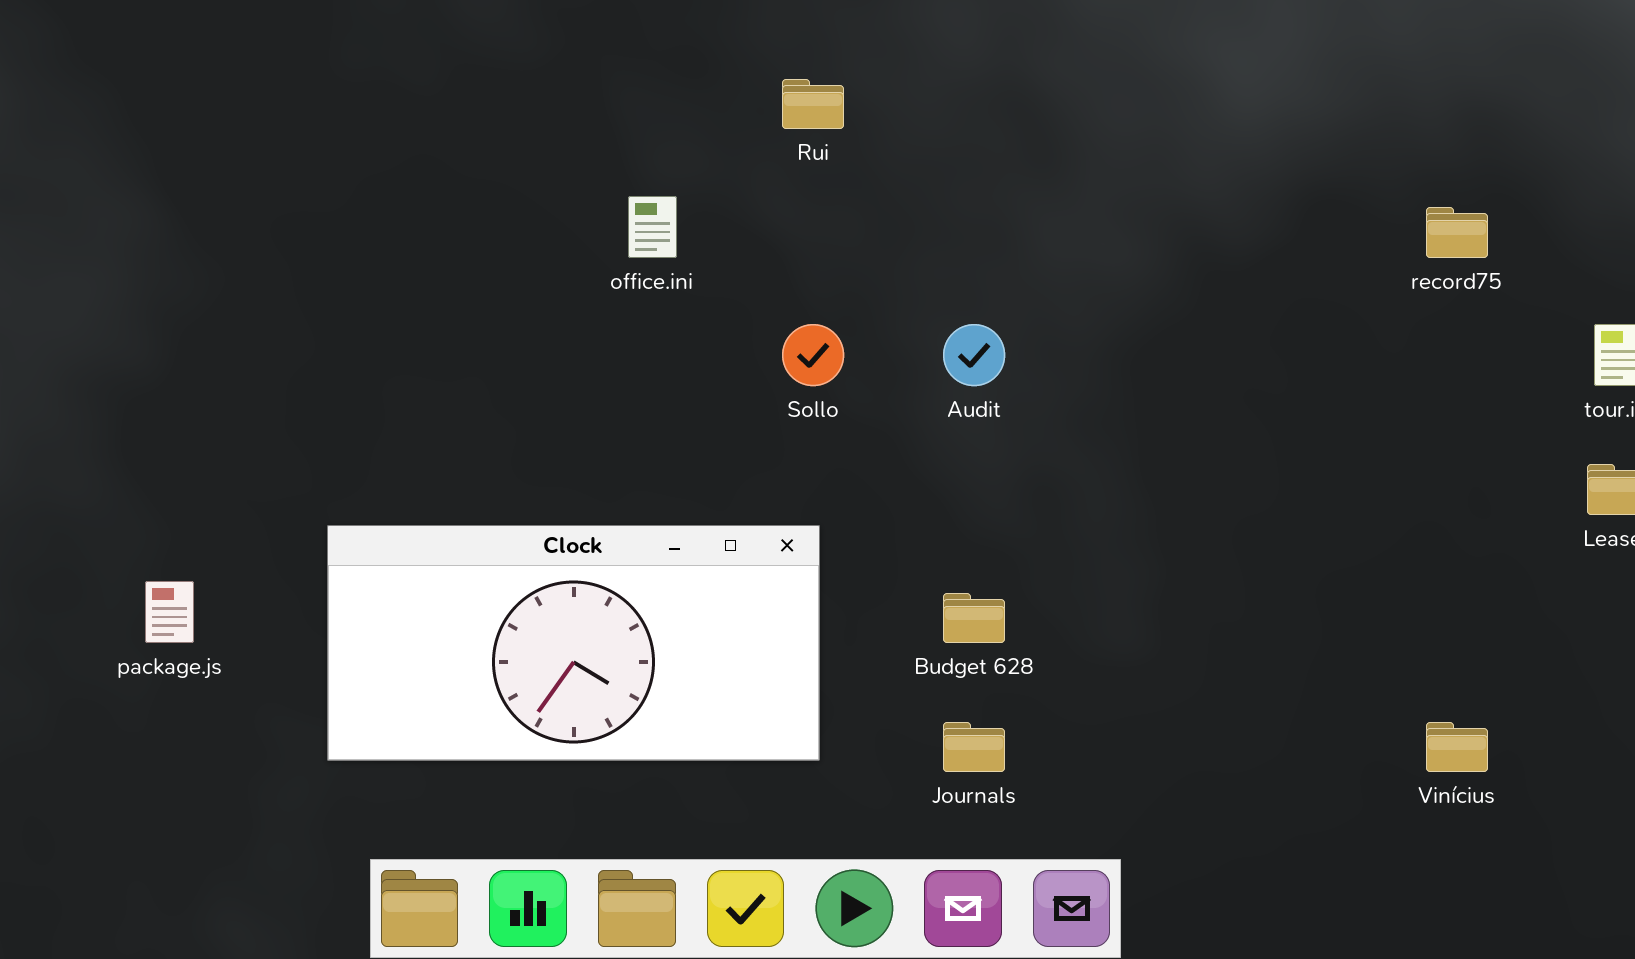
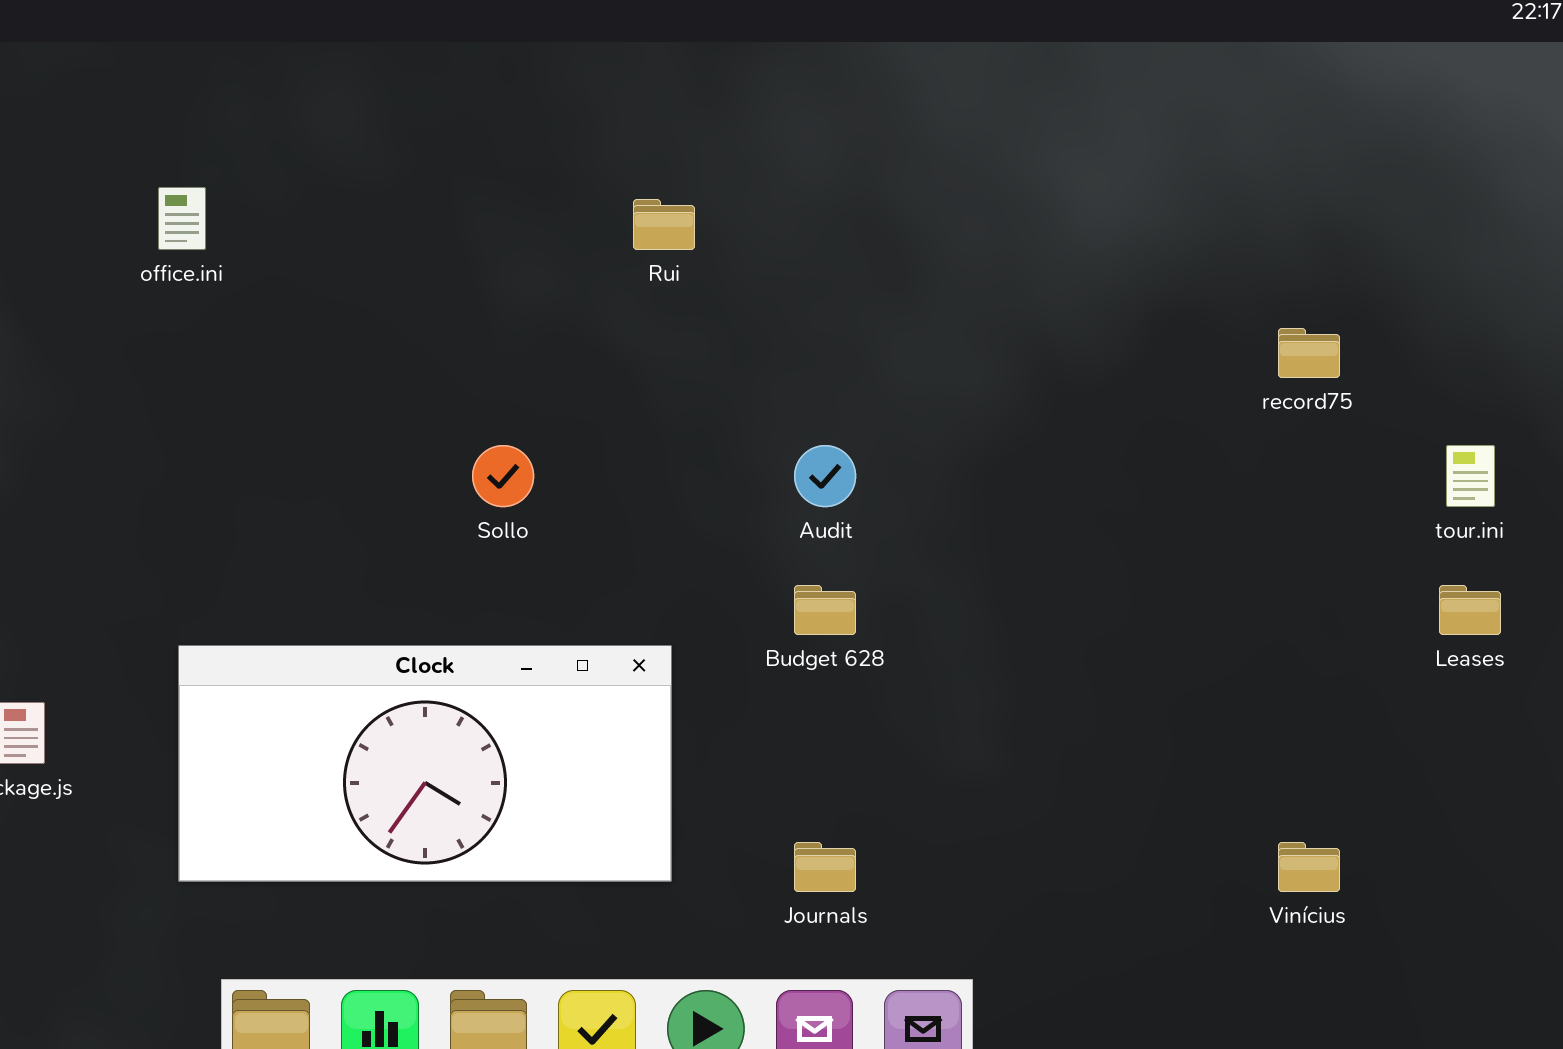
office.ini: [628,196,677,258] -> [158,187,206,250], moved
Sollo: [782,324,844,386] -> [472,445,534,507], moved
Budget 628: [943,593,1005,643] -> [794,585,856,635], moved

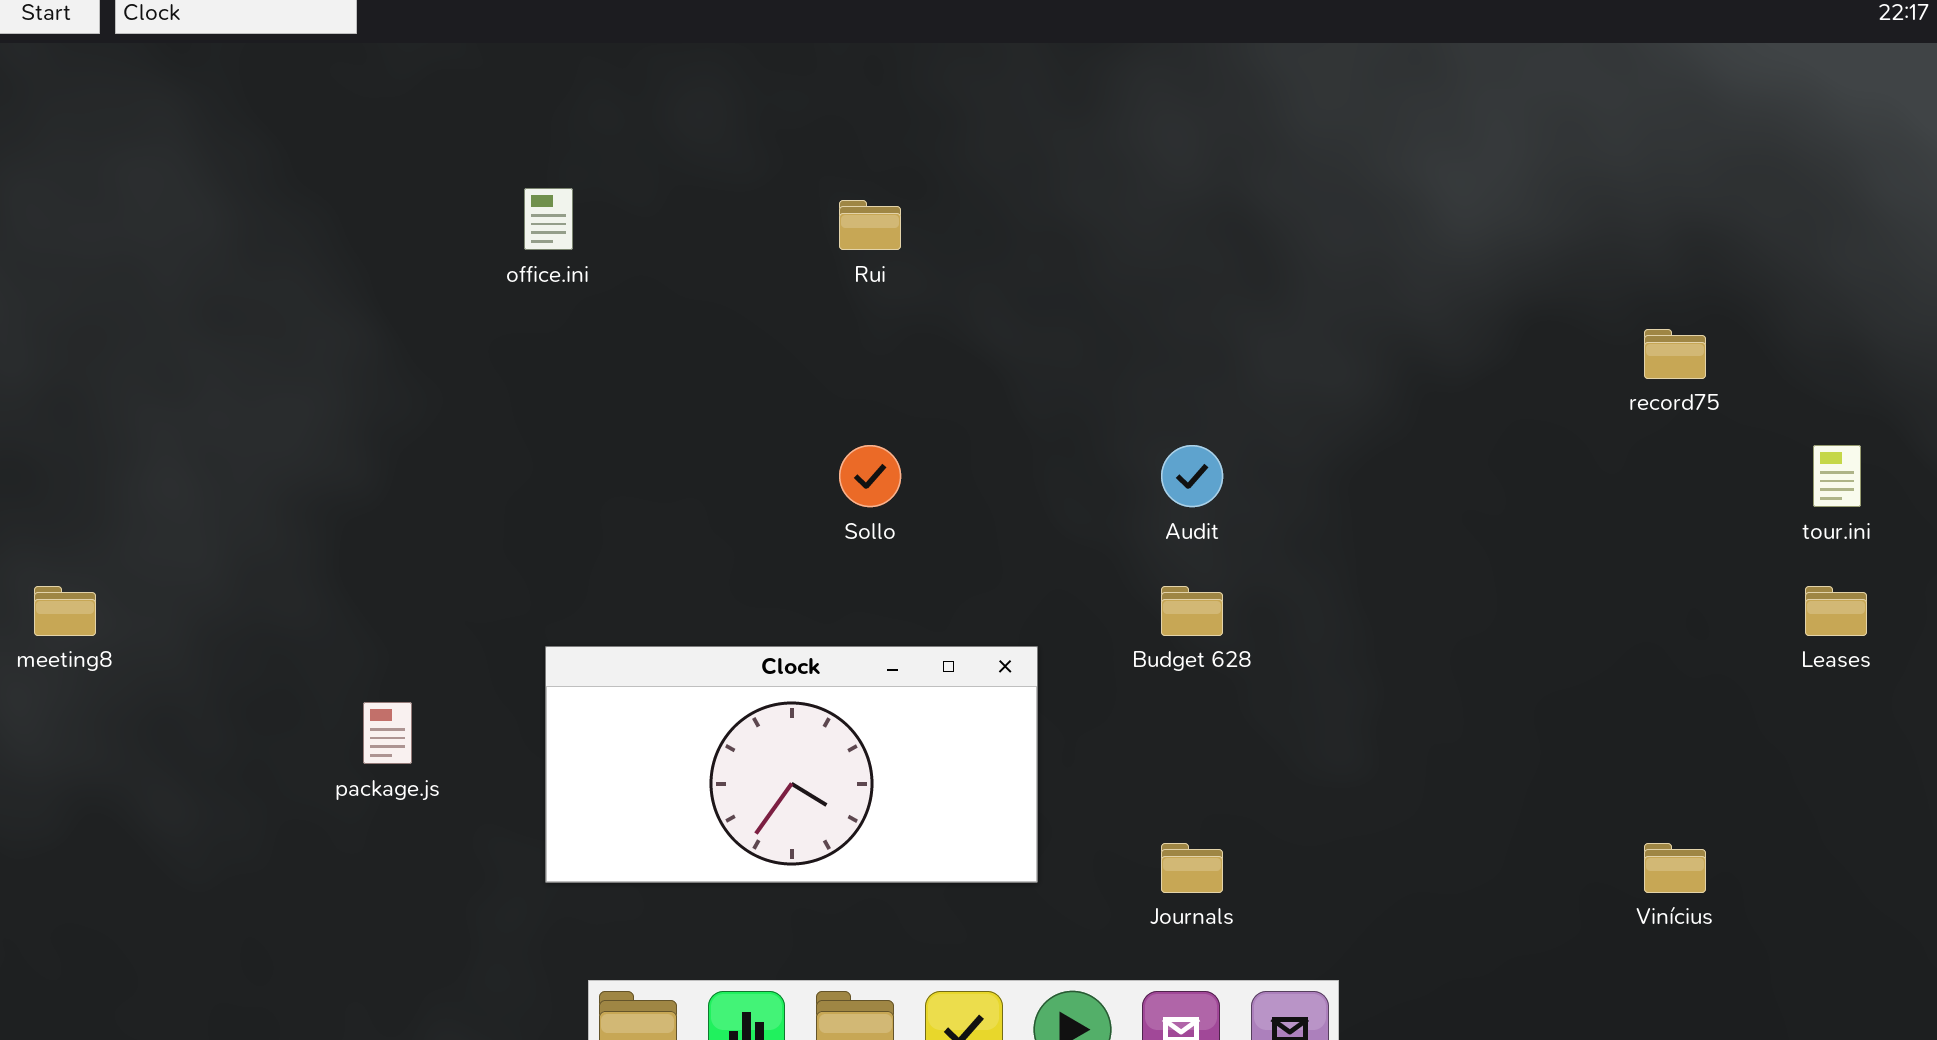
Rui: [633,199,695,250] -> [839,200,901,250], moved

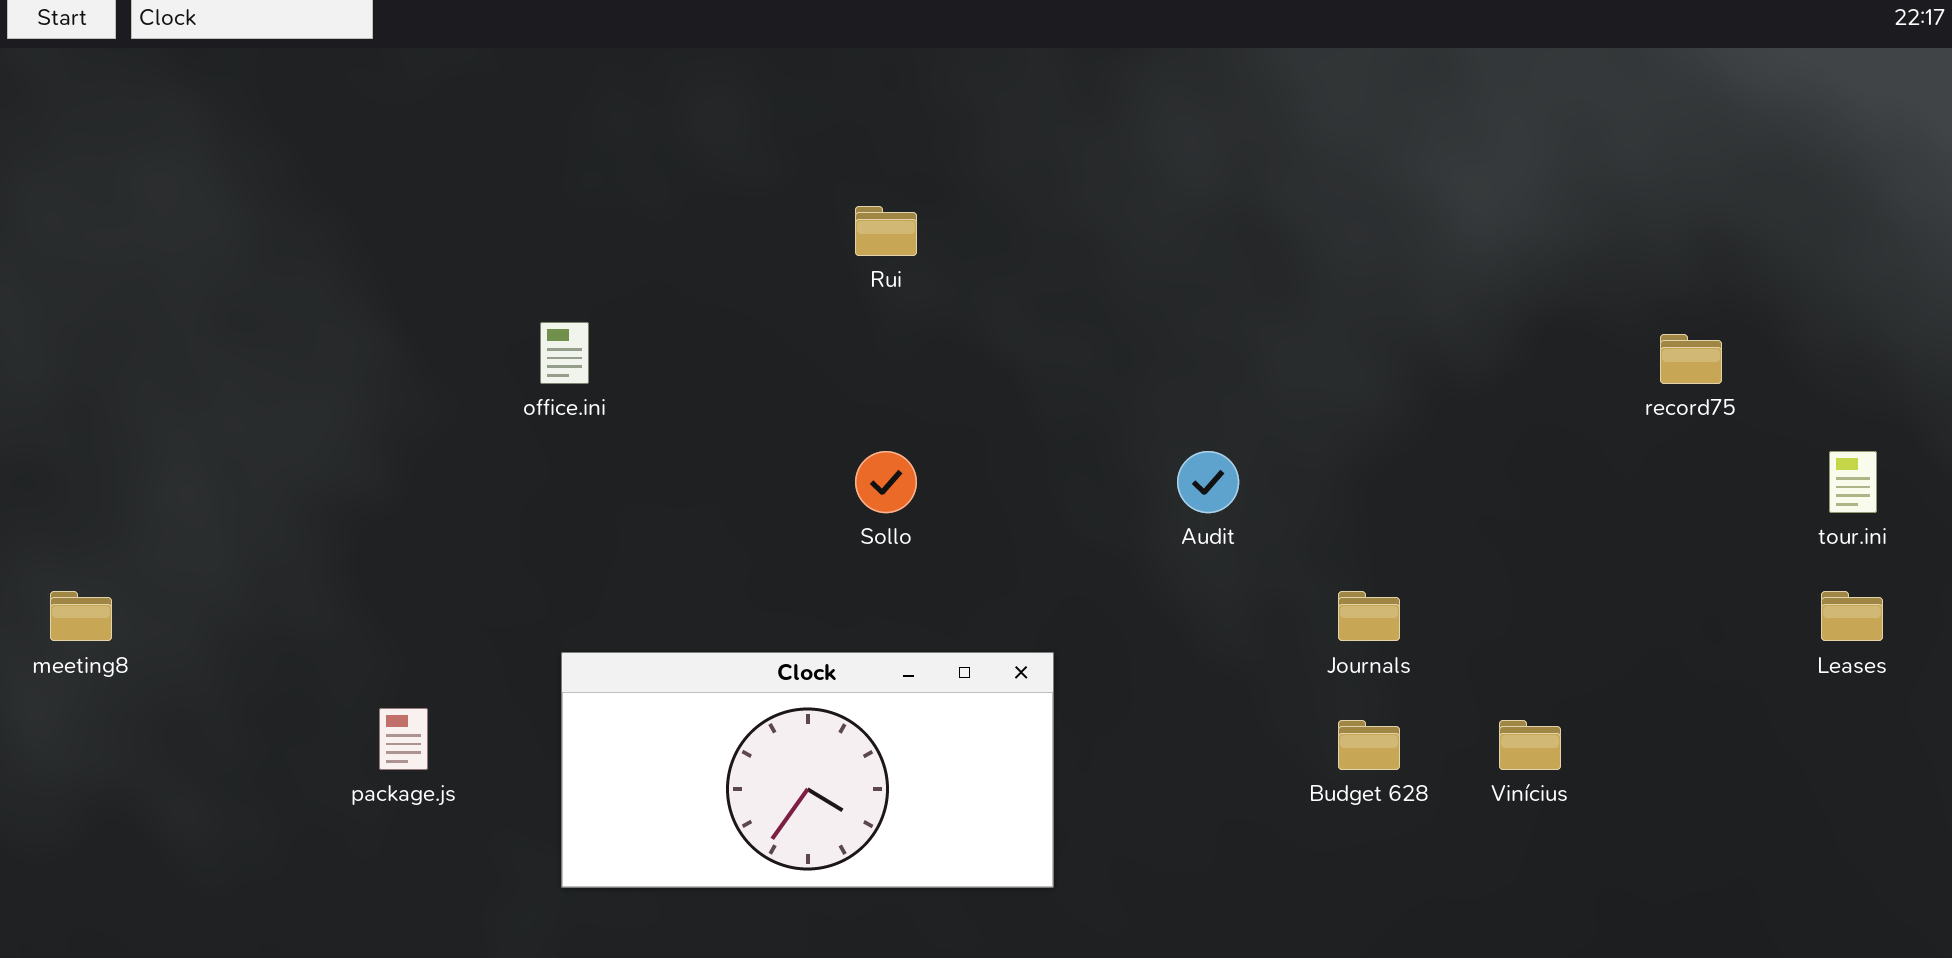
office.ini: [524,188,573,250] -> [540,322,589,384], moved
Budget 628: [1161,586,1223,636] -> [1338,720,1400,770], moved
Journals: [1161,843,1223,893] -> [1338,591,1400,641], moved
Vinícius: [1644,843,1706,893] -> [1499,720,1561,770], moved

